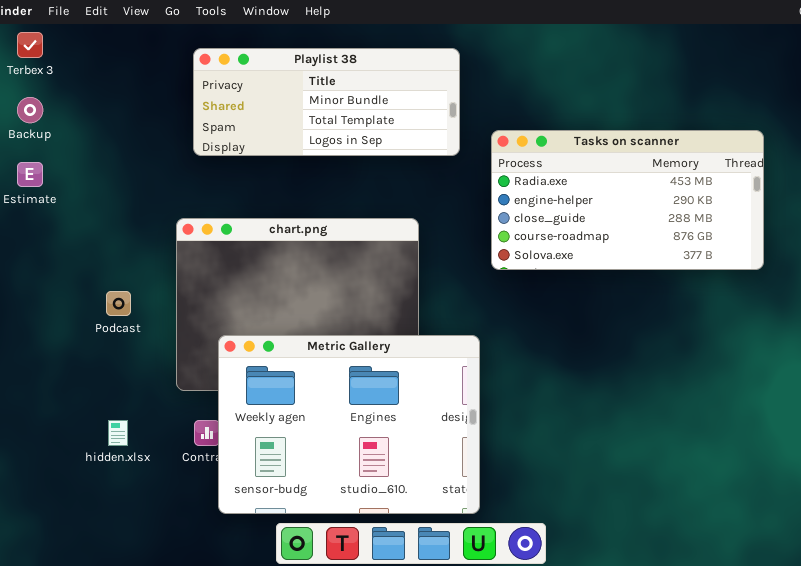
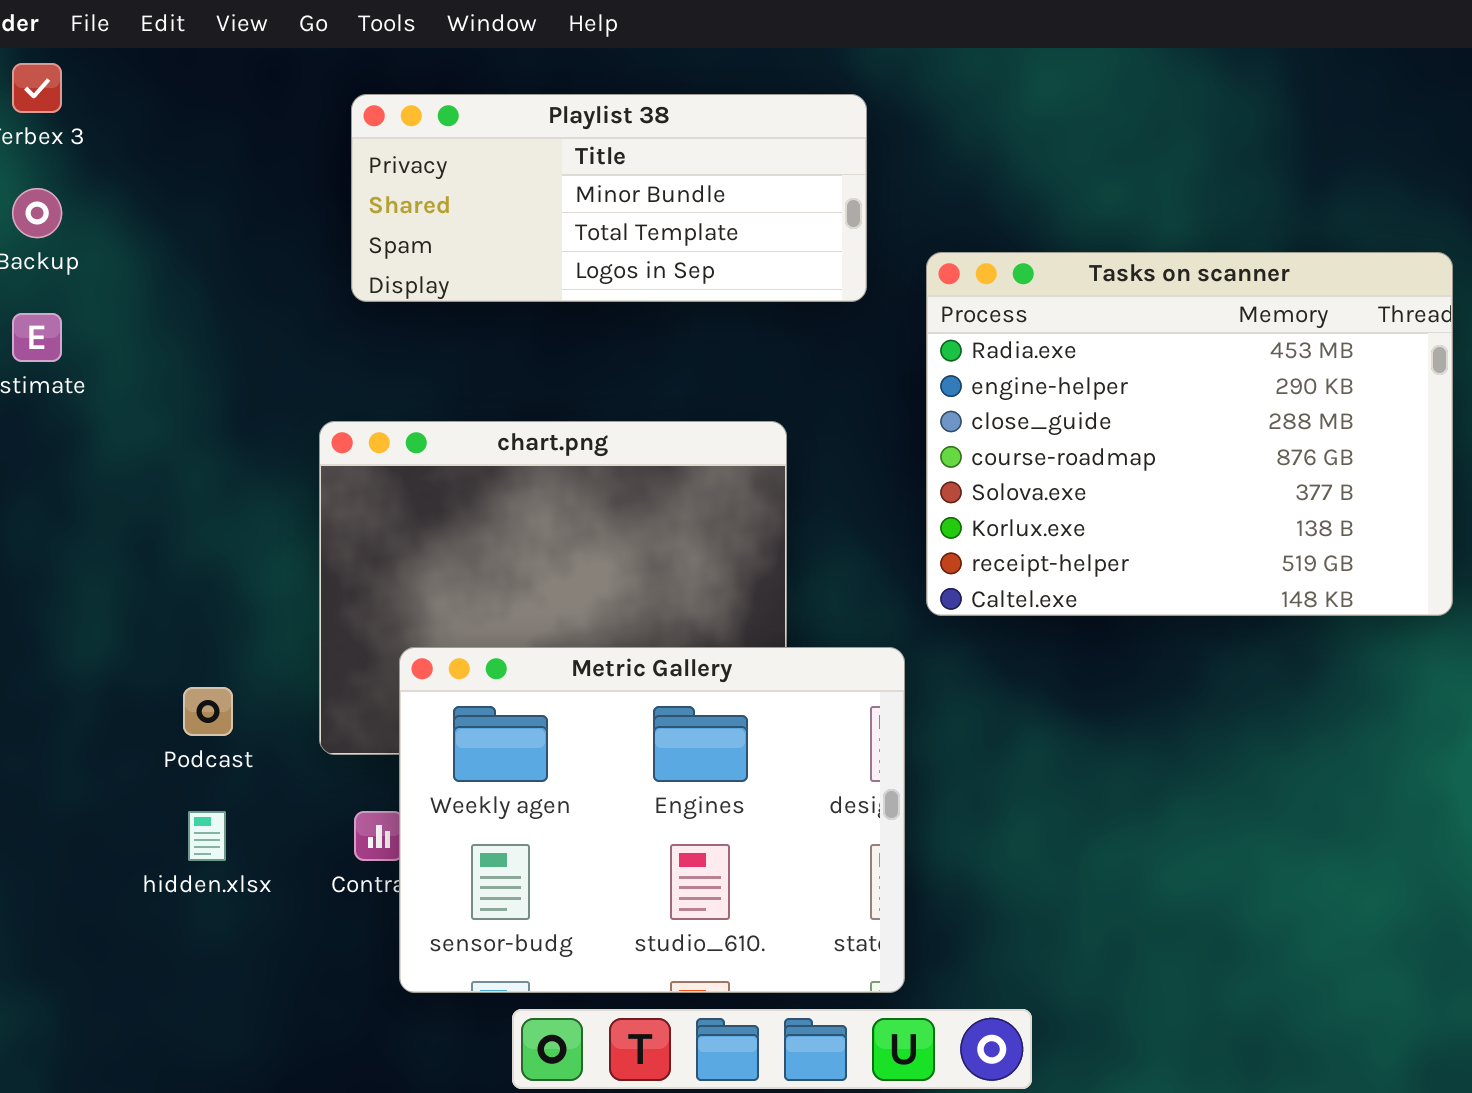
Tasks on scanner: [491,130,764,270] -> [926,252,1453,616], resized
Podcast: [106,291,131,316] -> [183,687,233,736], moved

